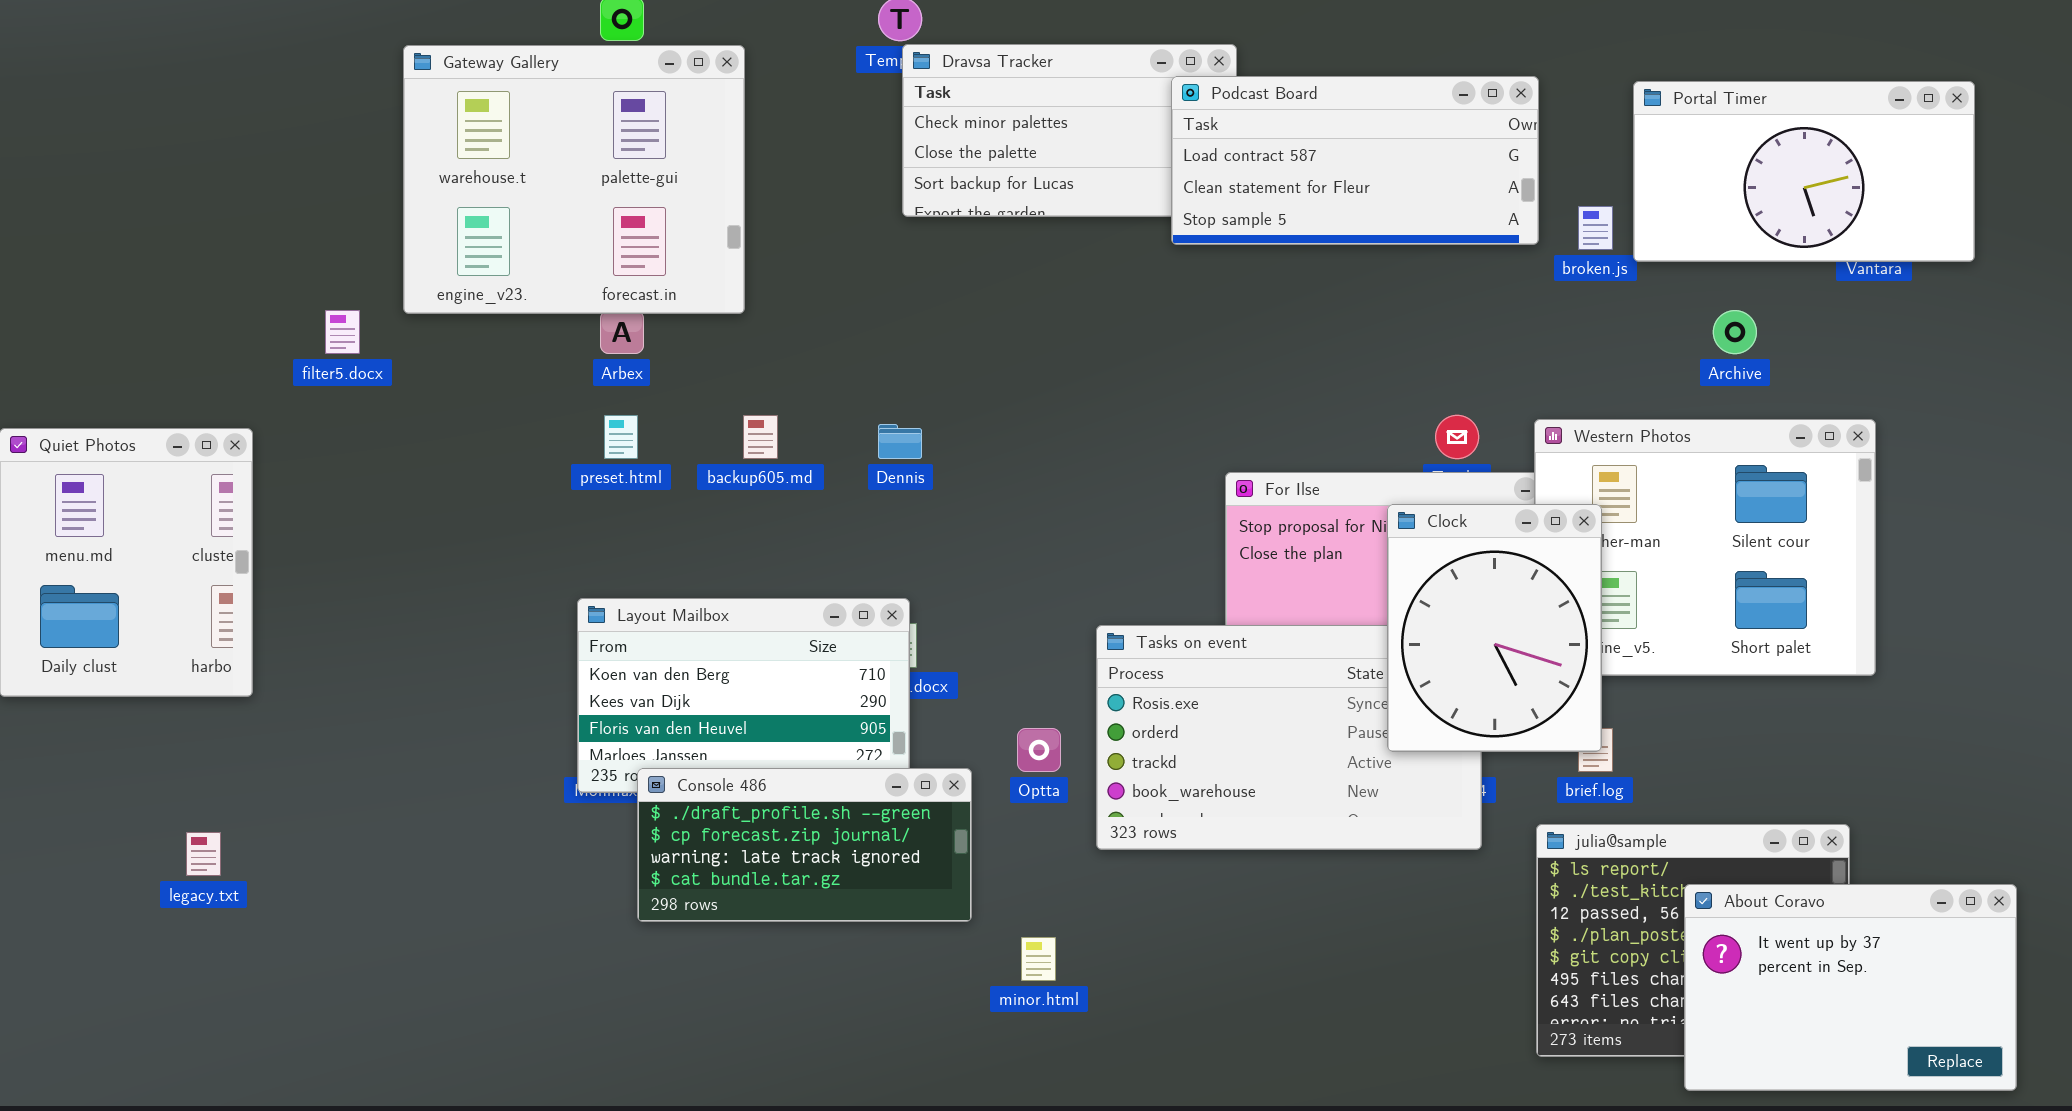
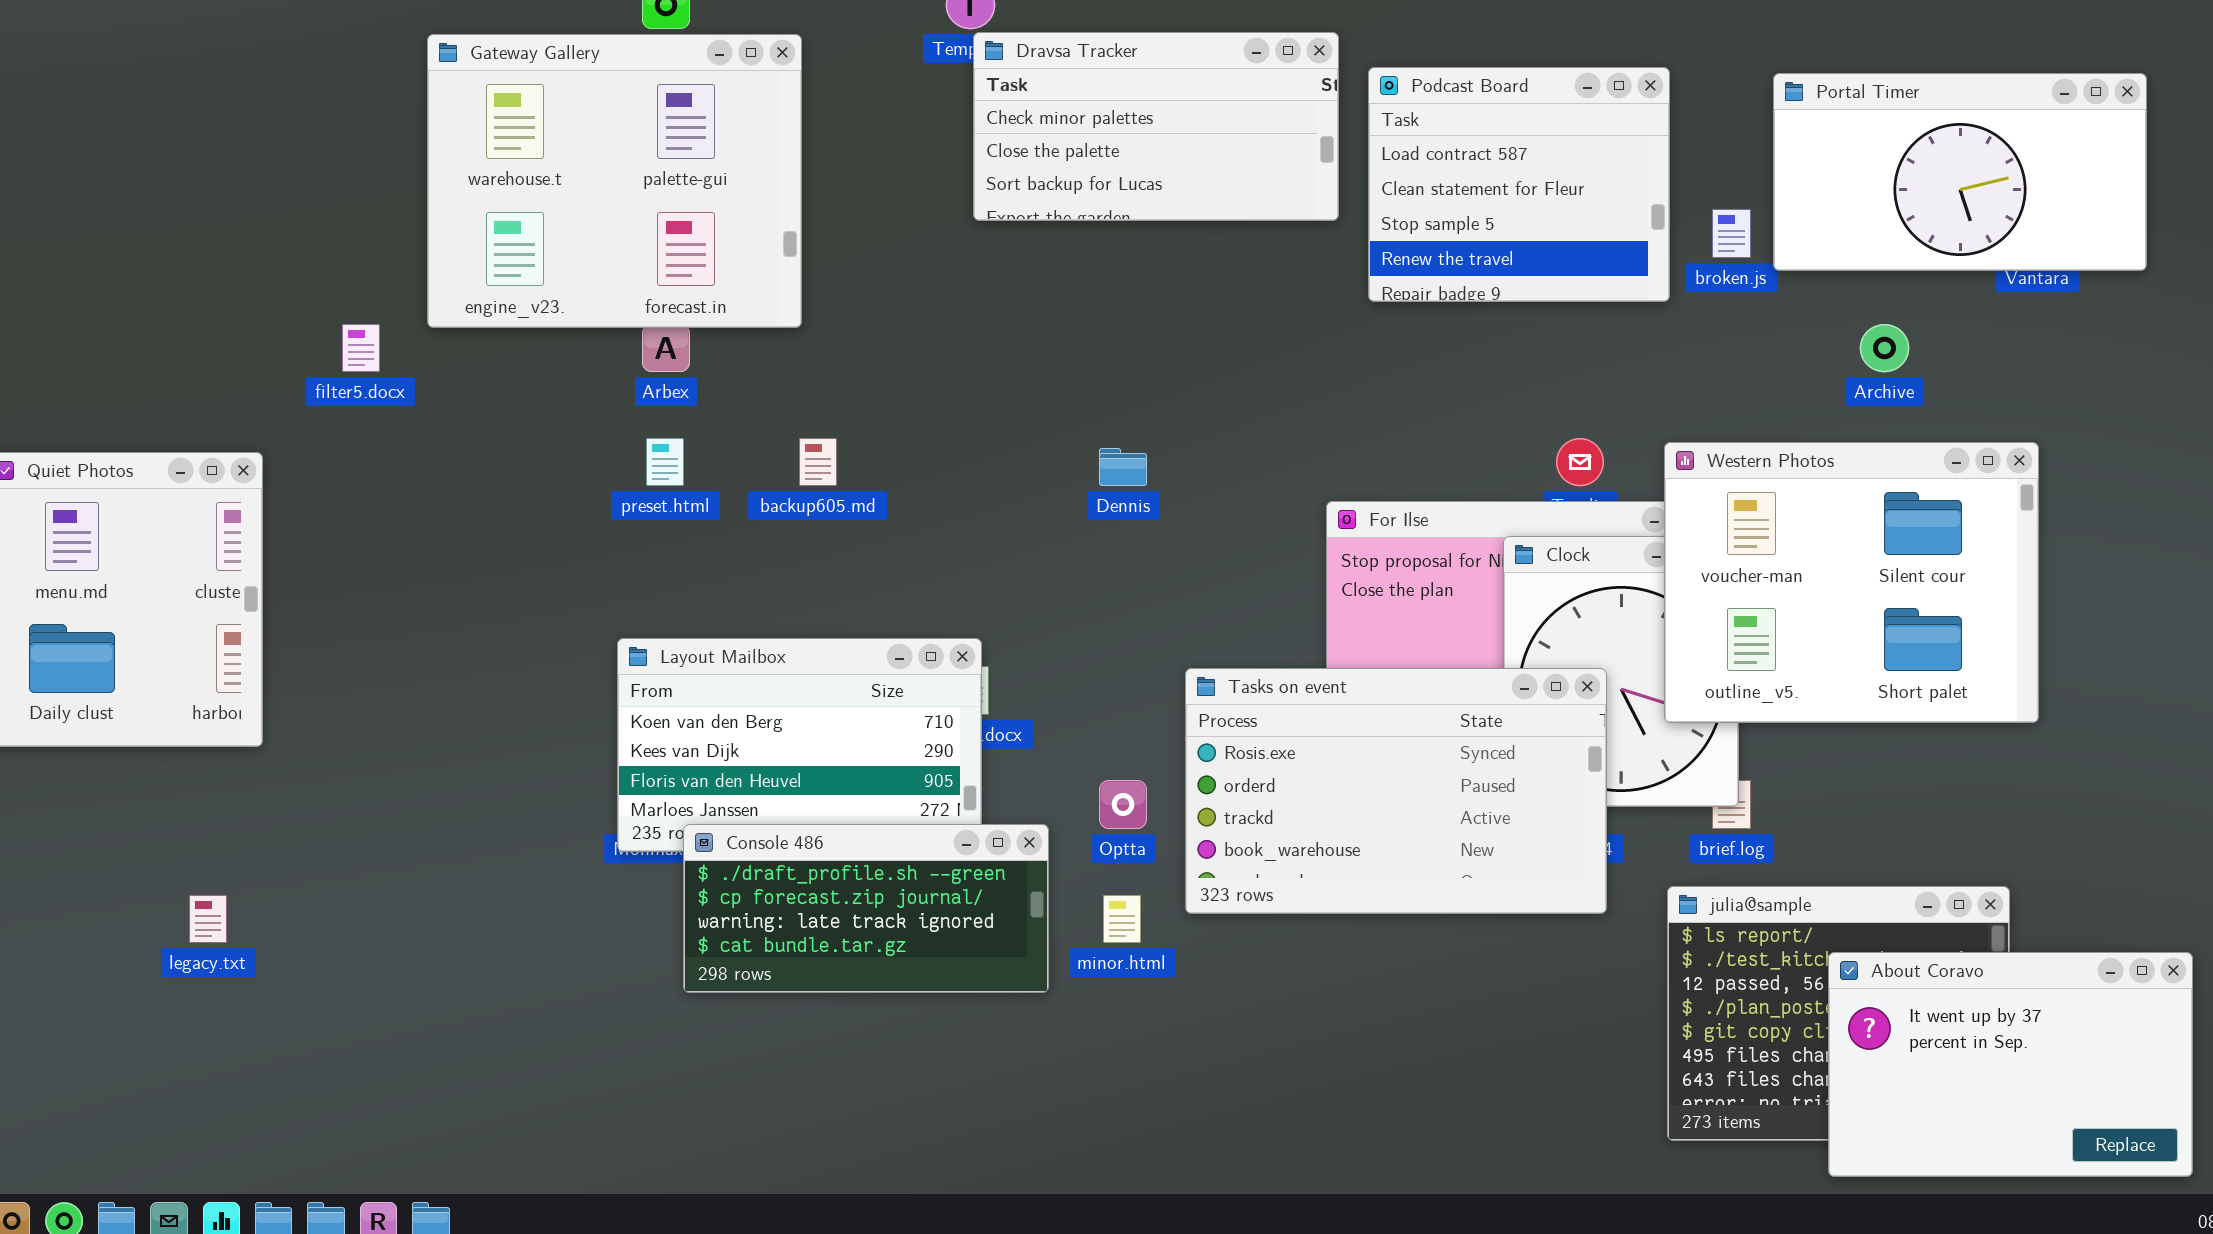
Podcast Board: [1171,76,1539,245] -> [1368,67,1670,302], resized
Western Photos: [1534,419,1876,676] -> [1664,442,2039,723], raised
Dennis: [878,424,922,459] -> [1099,448,1147,486], moved
Tasks on event: [1096,625,1482,850] -> [1185,668,1607,914], raised
minor.html: [1021,937,1056,981] -> [1103,895,1141,943], moved

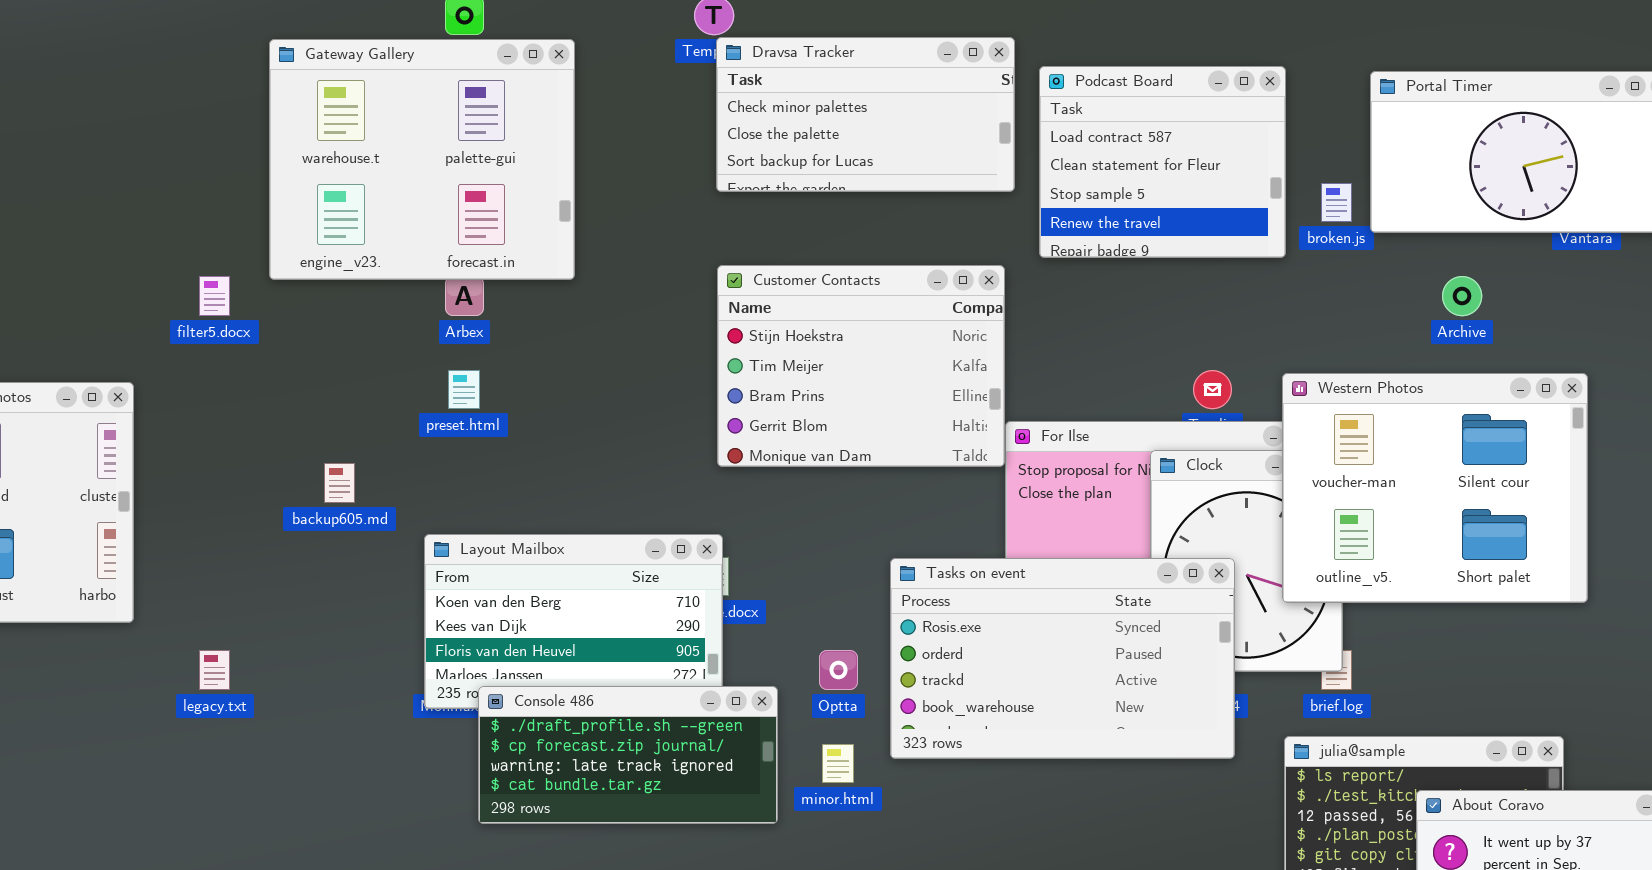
Customer Contacts: none -> [717,265,1005,467], opened
backup605.md: [799,438,837,486] -> [324,463,355,503], moved
legacy.txt: [189,895,227,943] -> [199,650,230,690], moved

